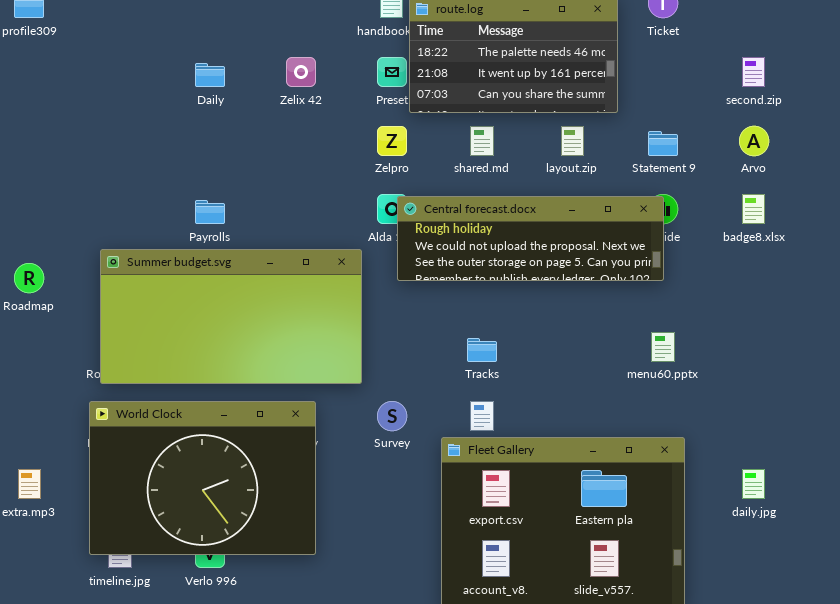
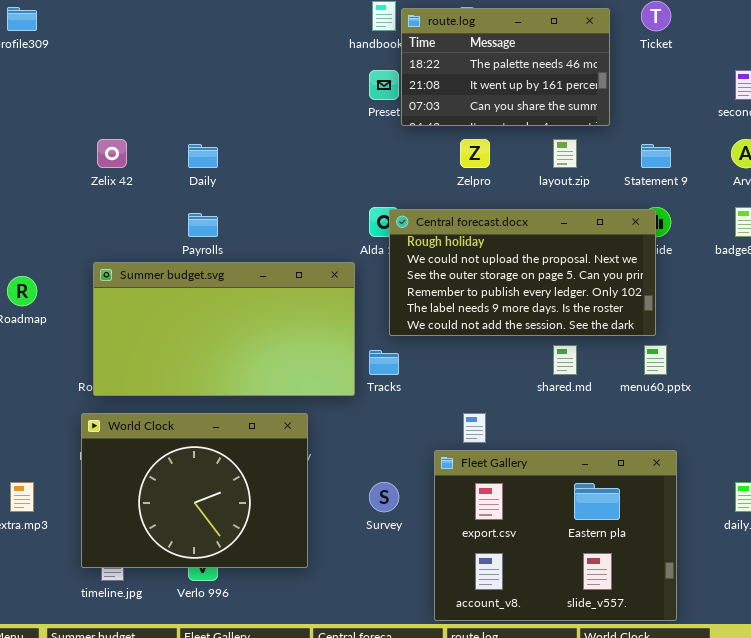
Zelix 42: [286,57,316,87] -> [97,139,127,168], moved
Daily: [195,63,225,87] -> [188,144,218,168], moved
Zelpro: [377,126,407,156] -> [460,139,490,168], moved
shared.md: [470,126,494,156] -> [553,345,577,375], moved
Central forecast.docx: [397,196,664,281] -> [389,209,656,336], resized
Tracks: [467,338,497,362] -> [369,350,399,375], moved
Survey: [377,401,407,431] -> [369,482,399,512], moved

